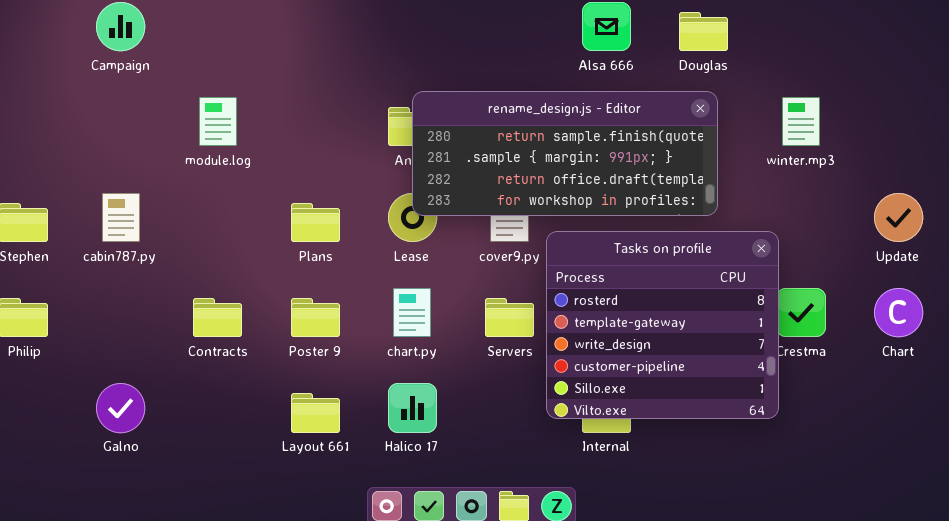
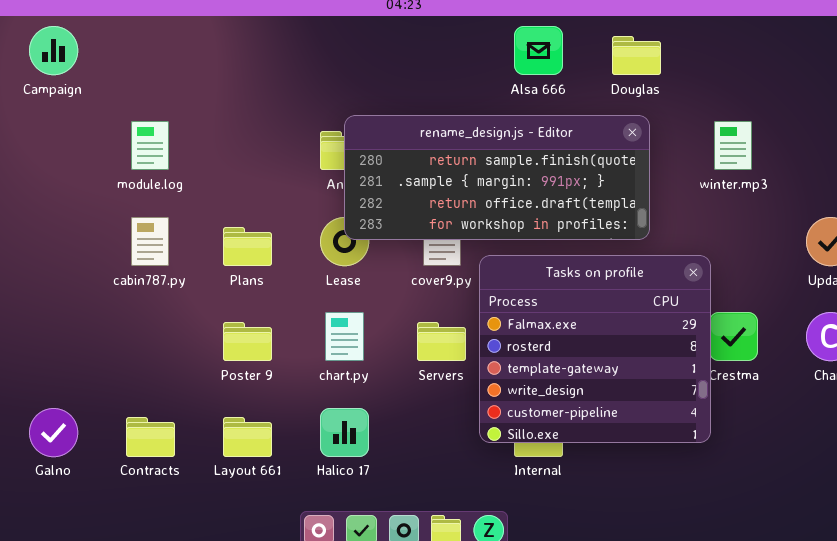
cabin787.py: [102,193,140,242] -> [131,217,169,266], moved
Tasks on profile: [546,231,779,419] -> [479,255,711,443], scrolled up 1 row
Contracts: [193,298,242,337] -> [126,417,175,457], moved

